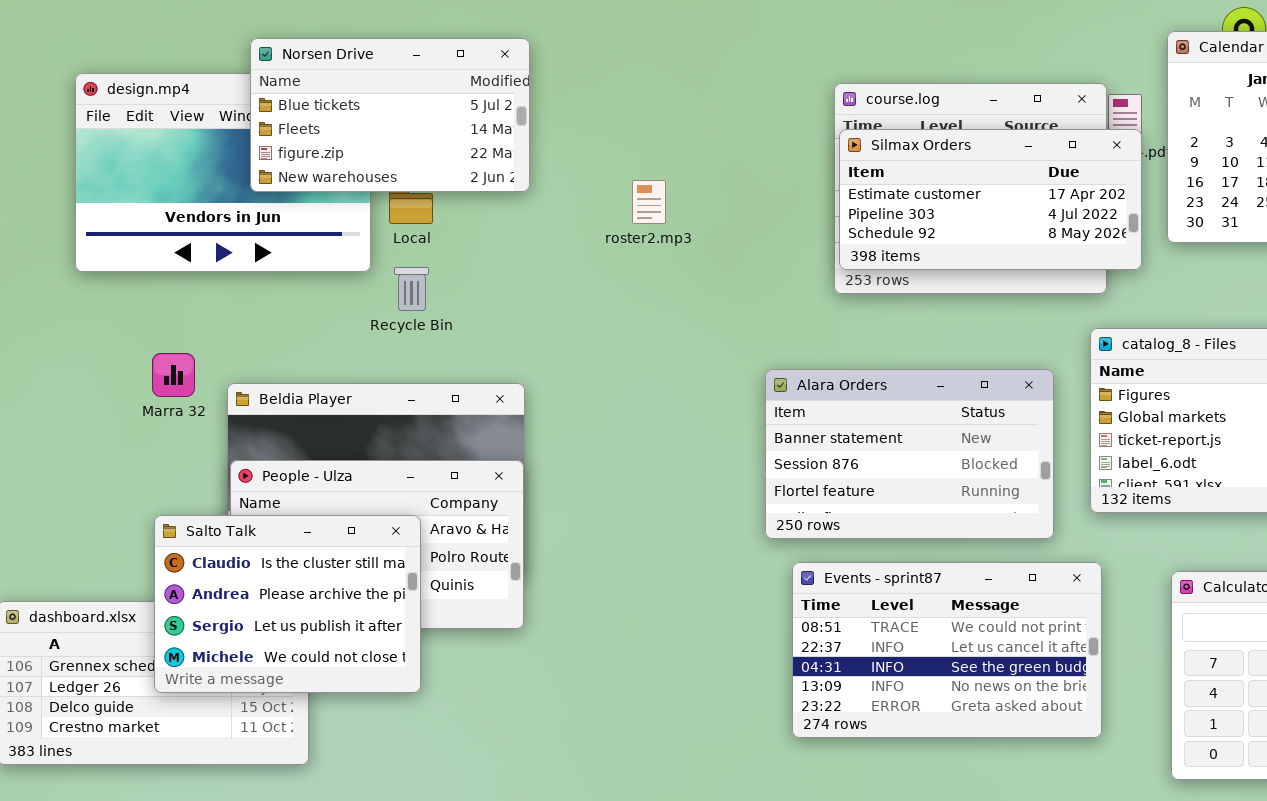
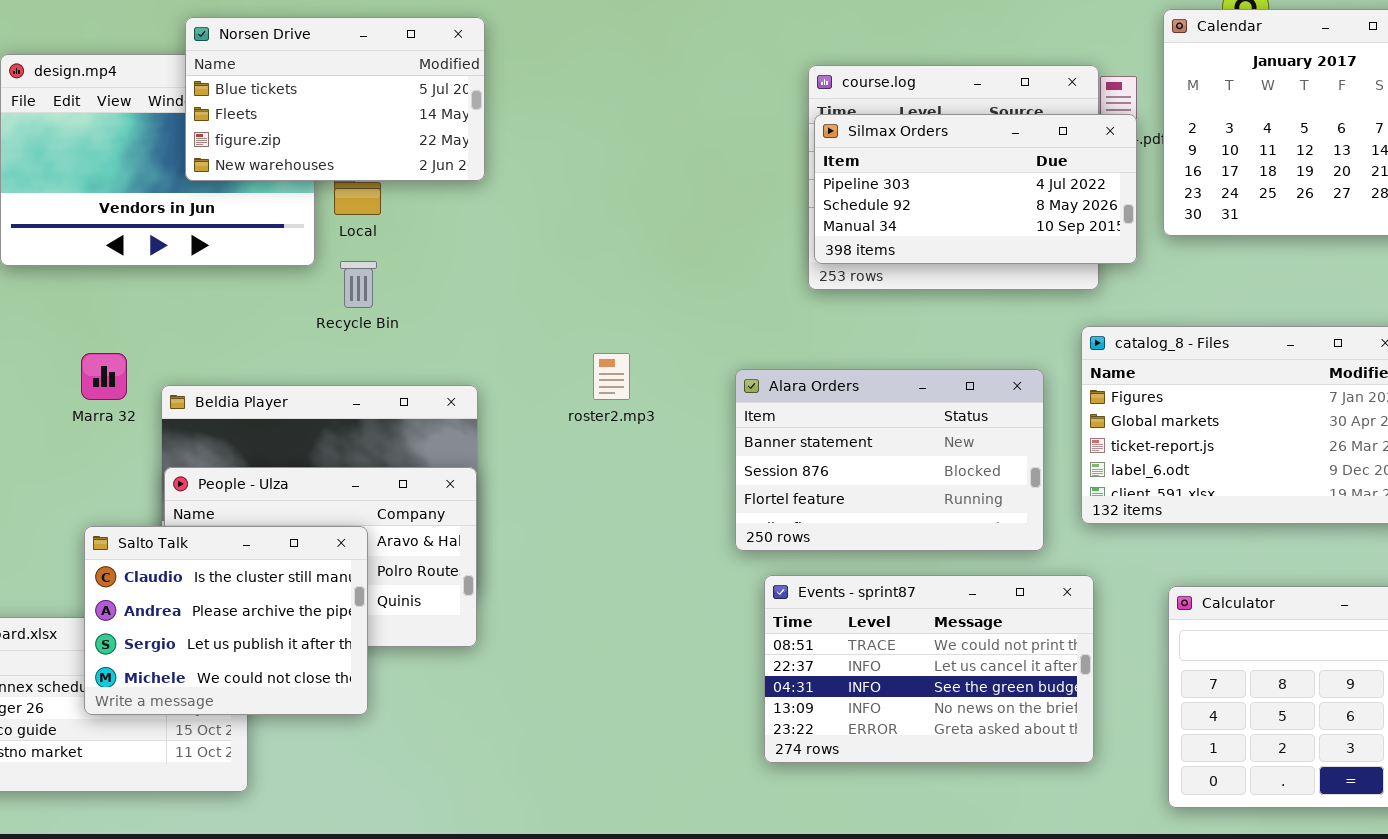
Silmax Orders: [839,129,1142,270] -> [814,114,1137,264], scrolled down 1 row
roster2.mp3: [632,180,666,224] -> [593,353,630,400], moved

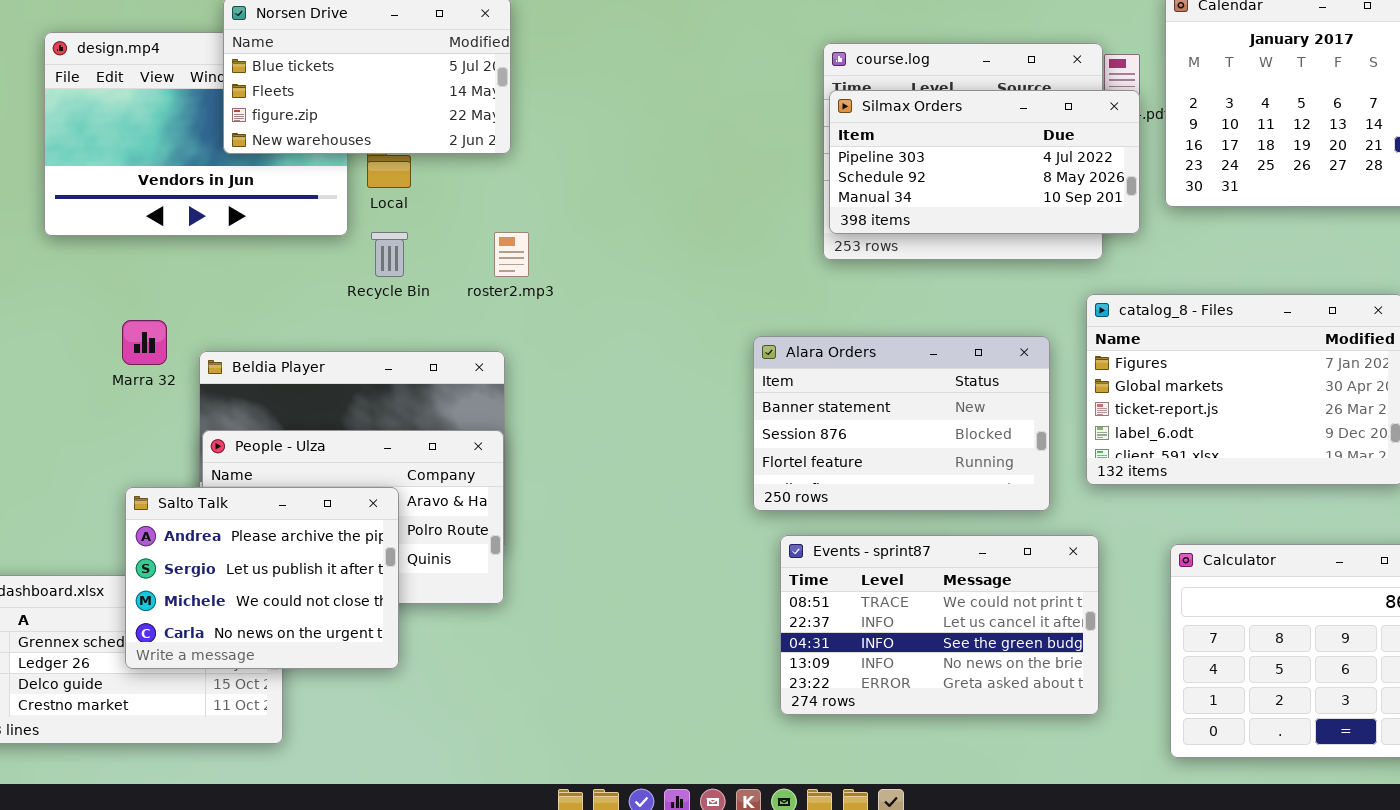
roster2.mp3: [593,353,630,400] -> [494,232,529,277], moved
Salto Talk: [84,526,368,715] -> [125,487,399,669], scrolled down 1 row

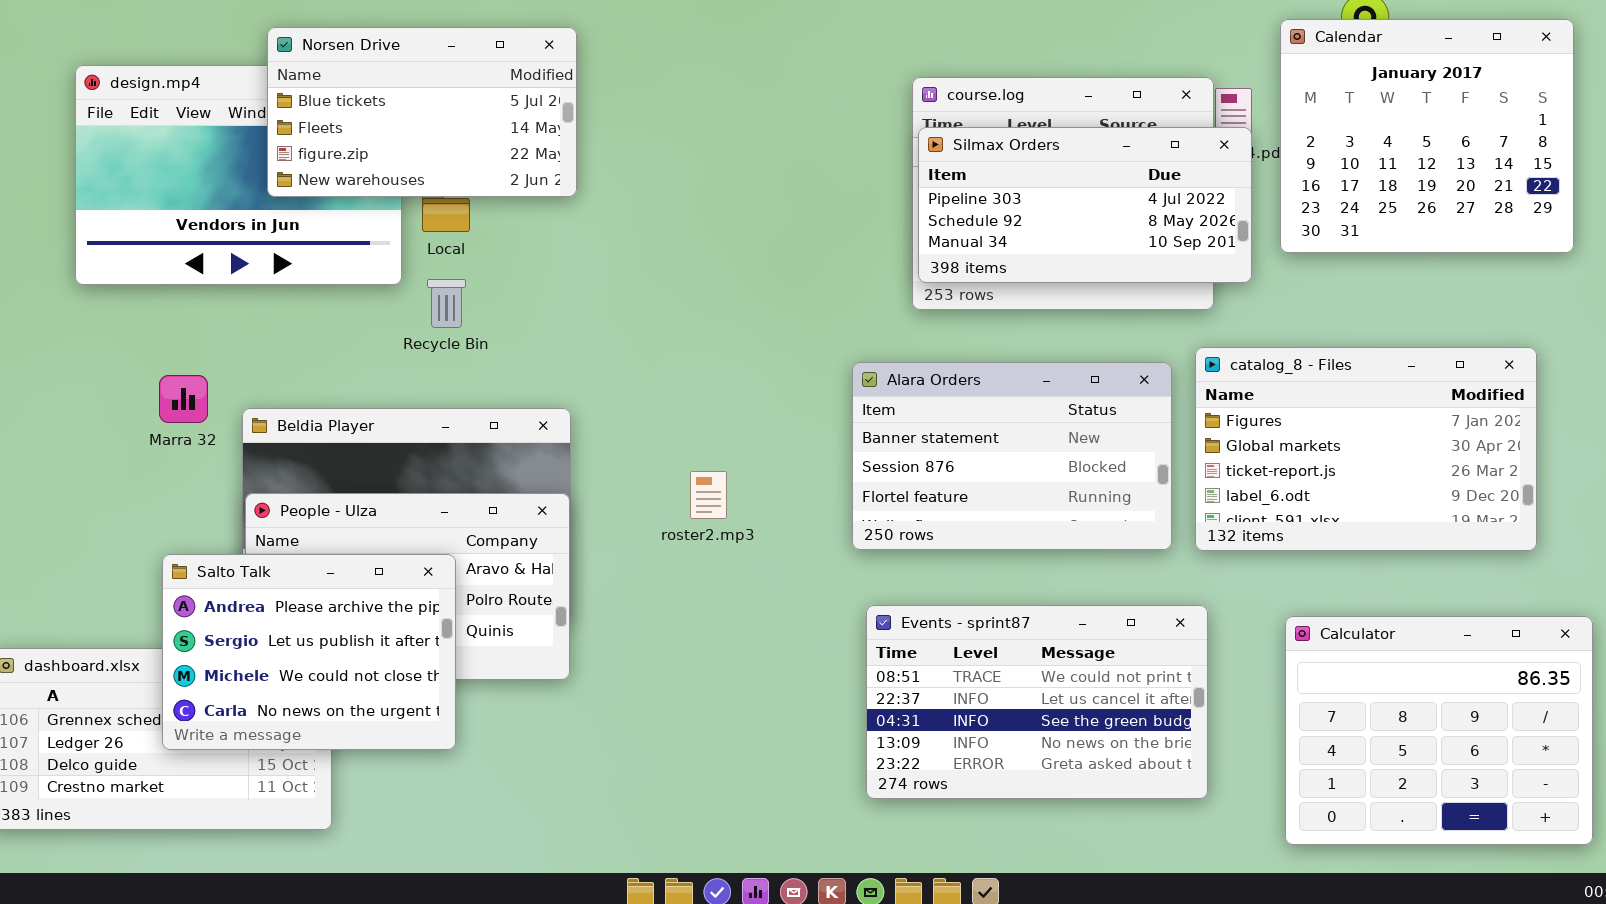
roster2.mp3: [494,232,529,277] -> [690,471,727,519], moved
Alara Orders: [753,336,1050,511] -> [852,362,1172,550], moved

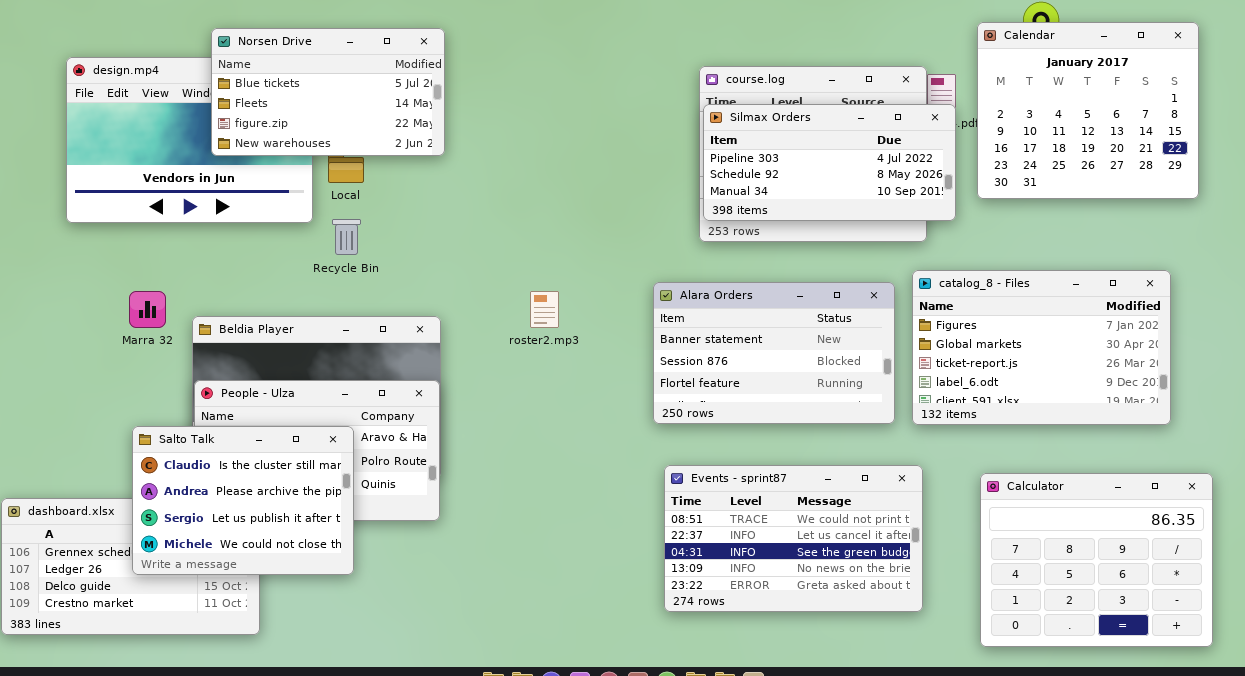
roster2.mp3: [690,471,727,519] -> [530,291,559,328], moved
Salto Talk: [162,554,456,750] -> [132,426,354,575], scrolled up 1 row

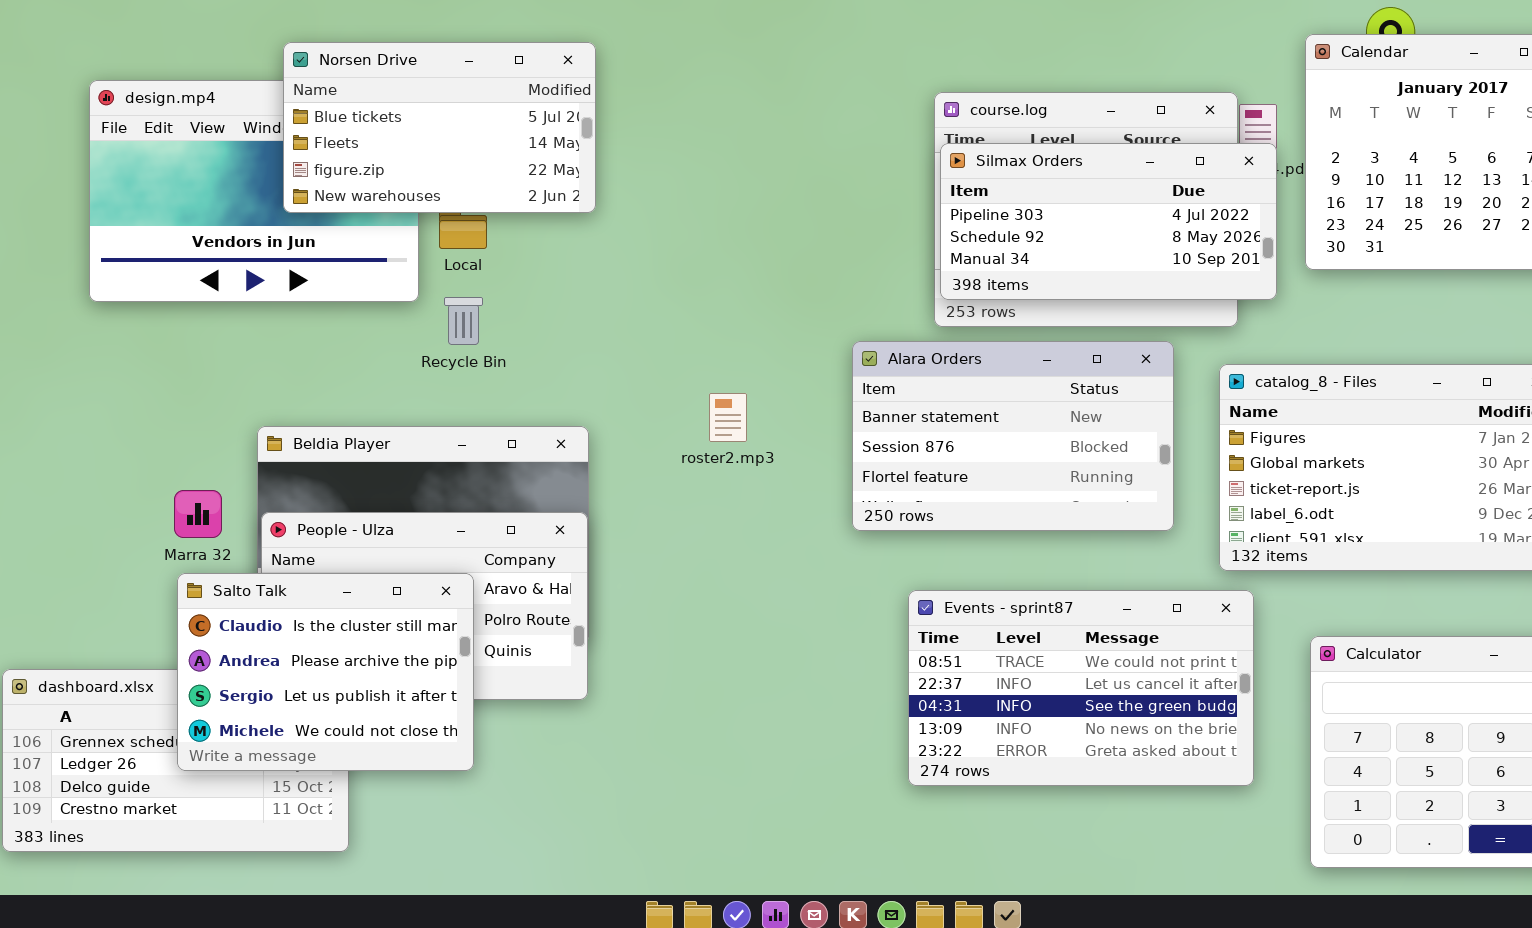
Alara Orders: [653,282,895,424] -> [852,341,1174,531], moved
Marra 32: [129,291,166,328] -> [174,490,222,538], moved
Events - sprint87: [664,465,923,612] -> [908,590,1254,786], moved

